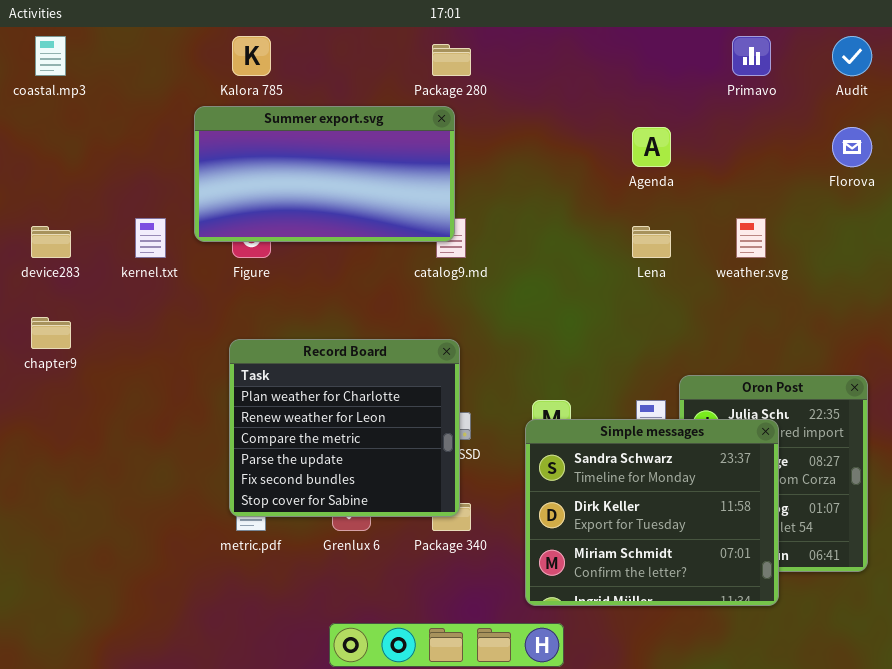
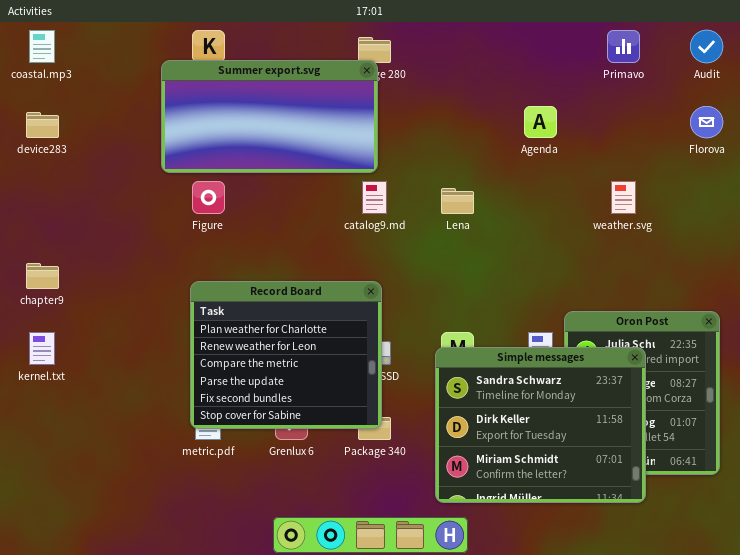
Summer export.svg: [194,106,455,242] -> [161,60,378,173], moved
kernel.txt: [135,218,166,258] -> [29,332,55,365], moved
device283: [31,226,71,258] -> [26,112,59,138], moved
Lena: [632,226,671,258] -> [441,188,474,214], moved

